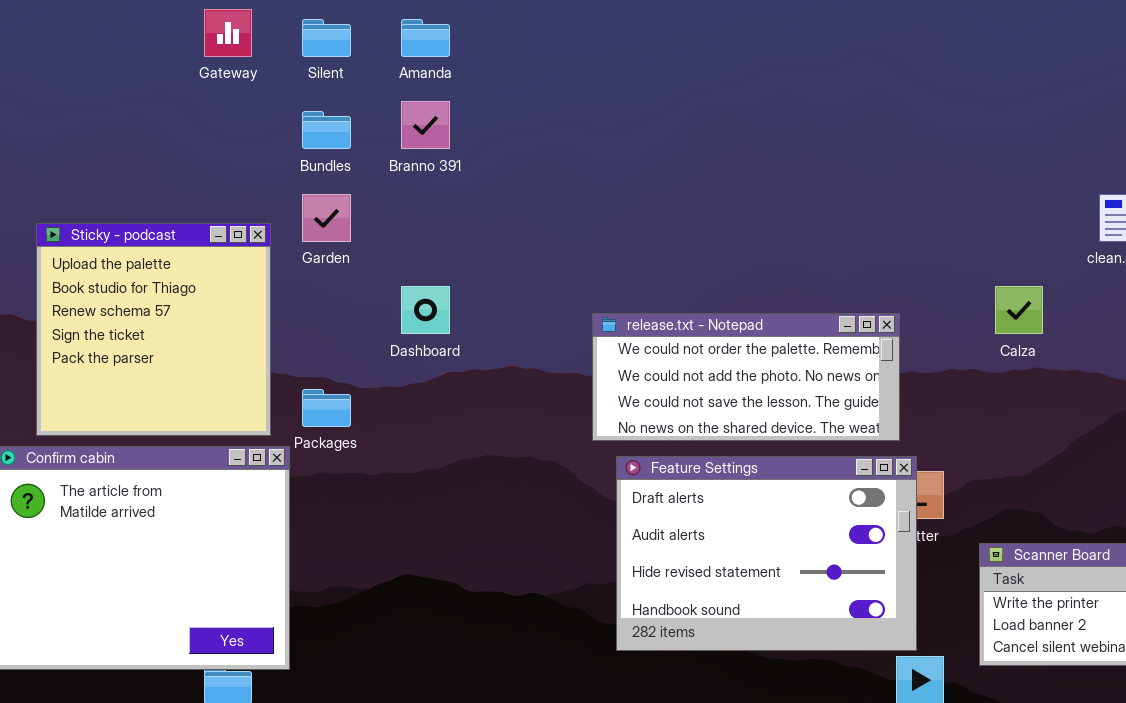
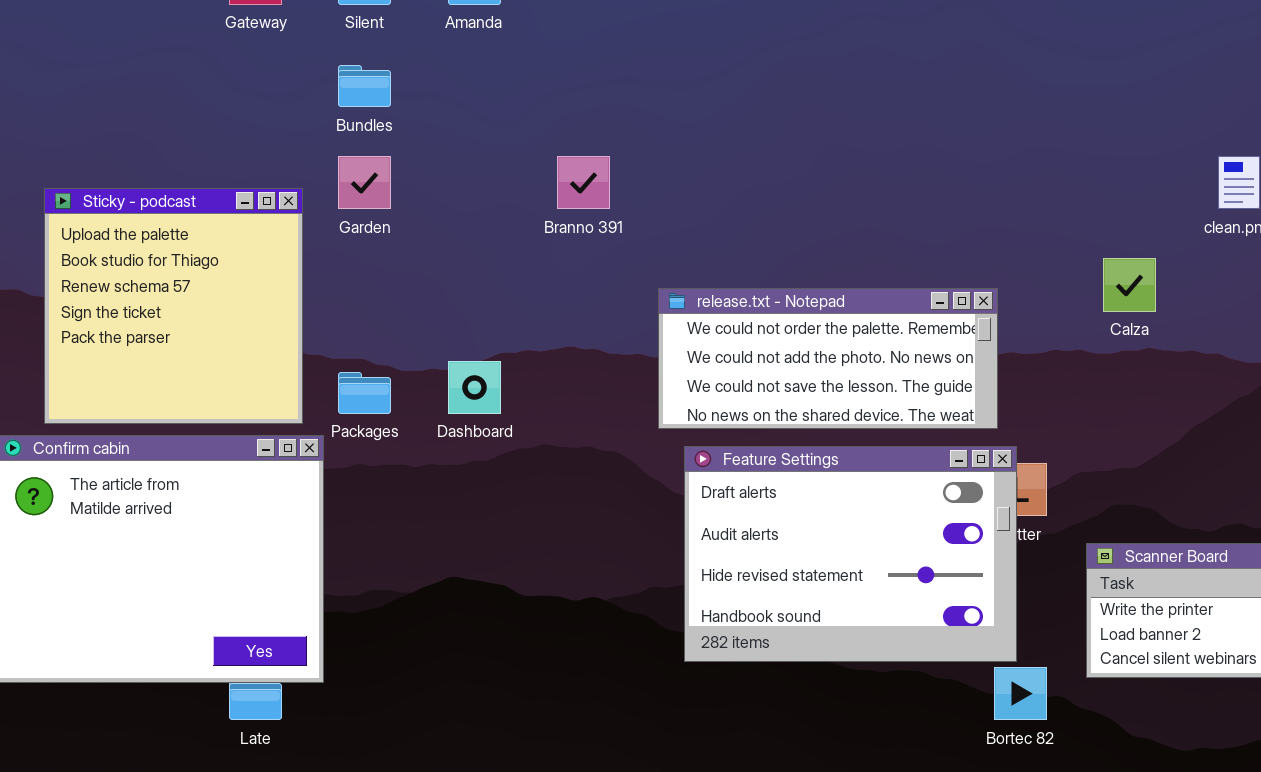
Branno 391: [401,101,450,149] -> [557,156,610,209], moved
Dashboard: [401,286,450,334] -> [448,361,501,414], moved

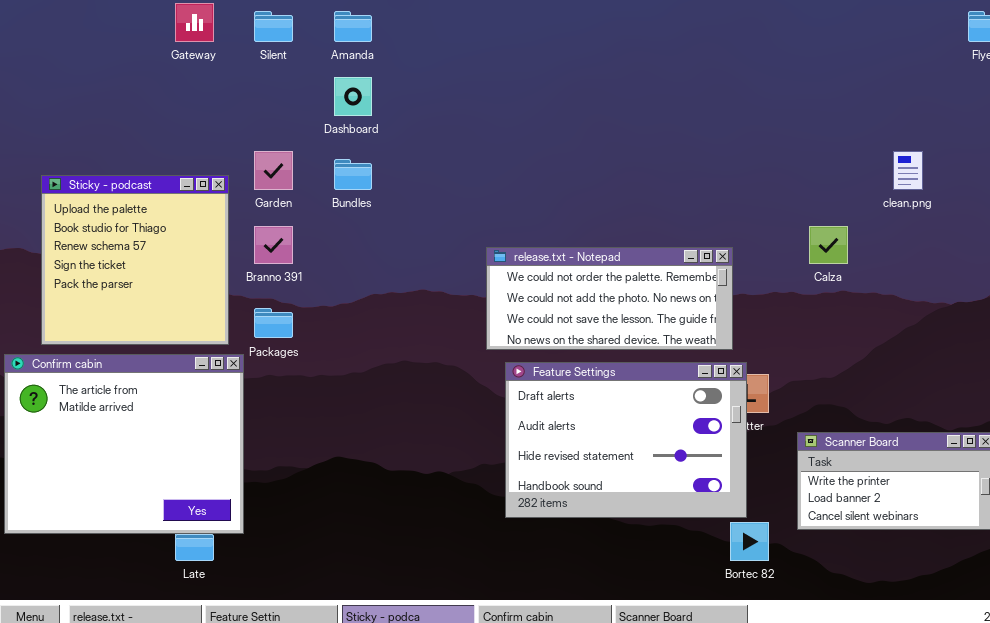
Bundles: [338,65,391,107] -> [334,159,372,190], moved
Branno 391: [557,156,610,209] -> [254,226,293,264], moved
Dashboard: [448,361,501,414] -> [334,77,372,116], moved

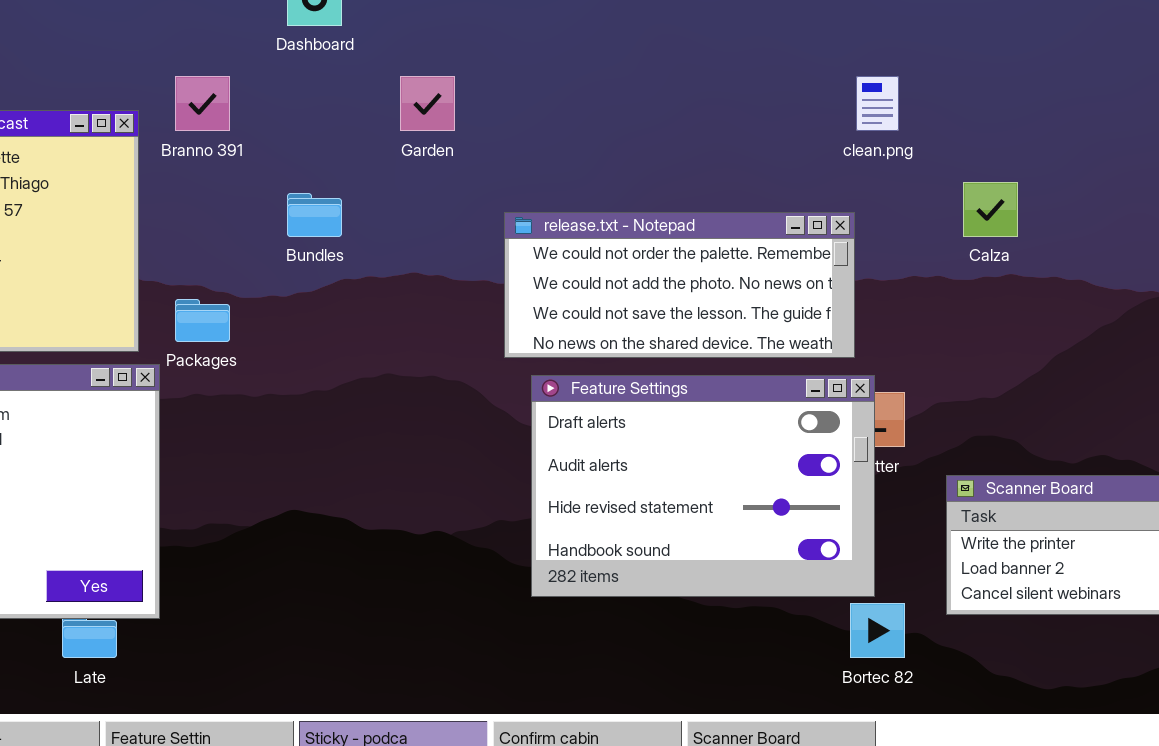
Garden: [254,151,293,190] -> [400,76,455,131], moved
clean.png: [893,151,923,190] -> [856,76,899,131], moved
Bundles: [334,159,372,190] -> [287,193,342,237], moved
Branno 391: [254,226,293,264] -> [175,76,230,131], moved

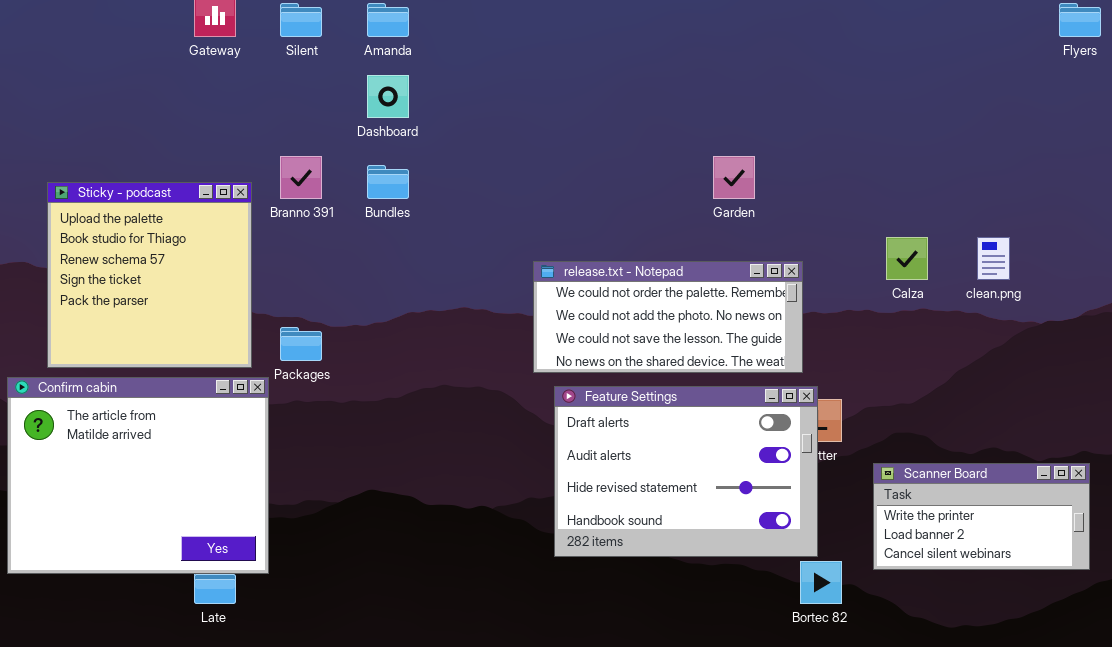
Garden: [400,76,455,131] -> [713,156,755,199], moved
clean.png: [856,76,899,131] -> [977,237,1010,280], moved
Bundles: [287,193,342,237] -> [367,165,409,199], moved

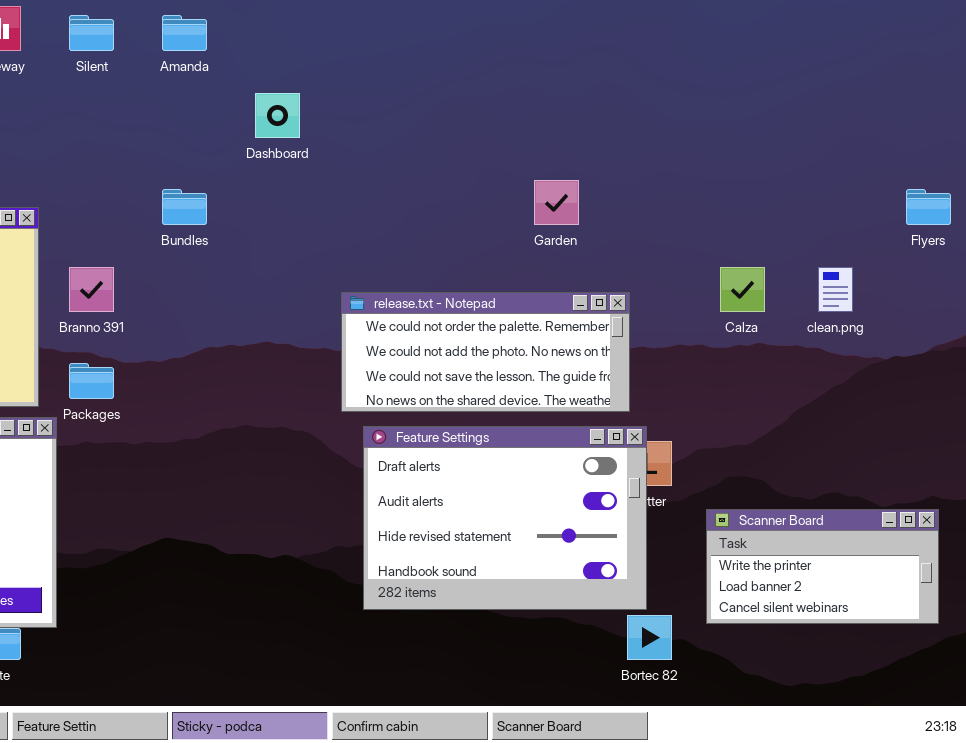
Flyers: [1059,3,1101,37] -> [906,189,951,225], moved
Dashboard: [367,75,409,118] -> [255,93,300,138], moved
Branno 391: [280,156,322,199] -> [69,267,114,312], moved

